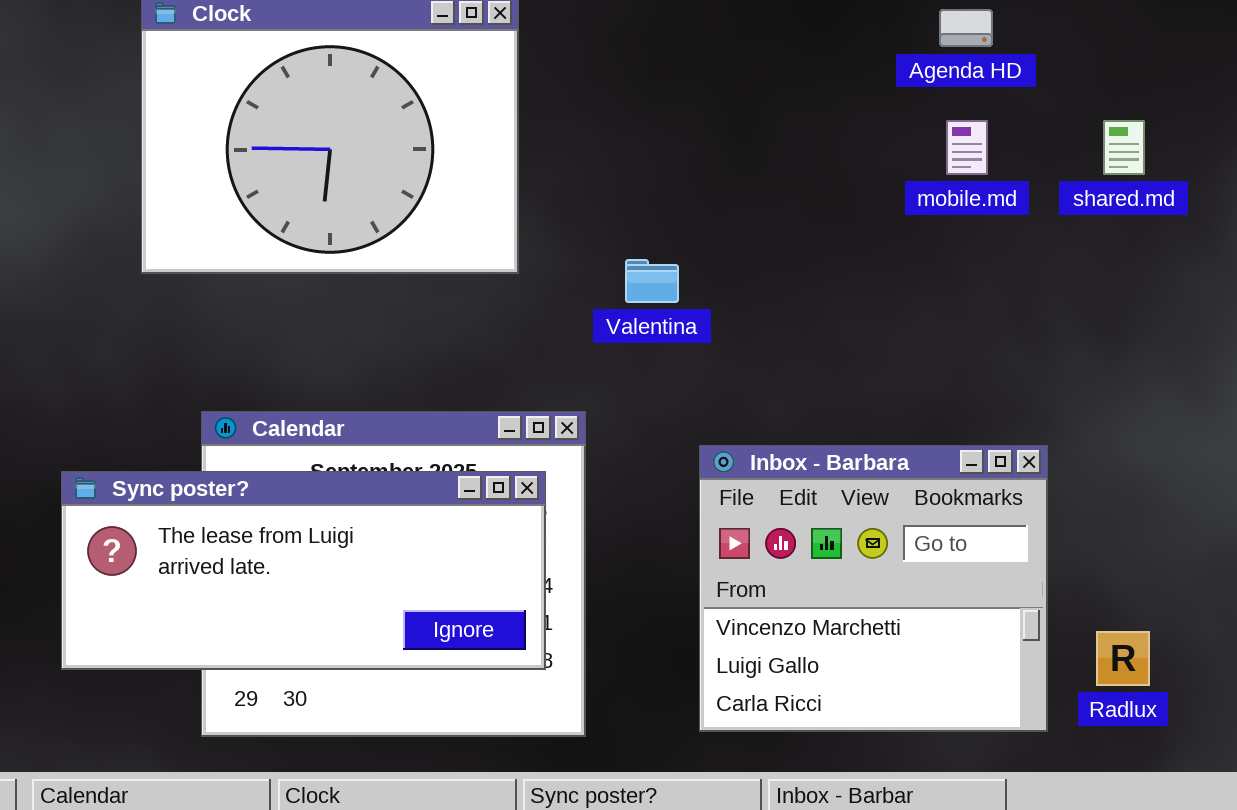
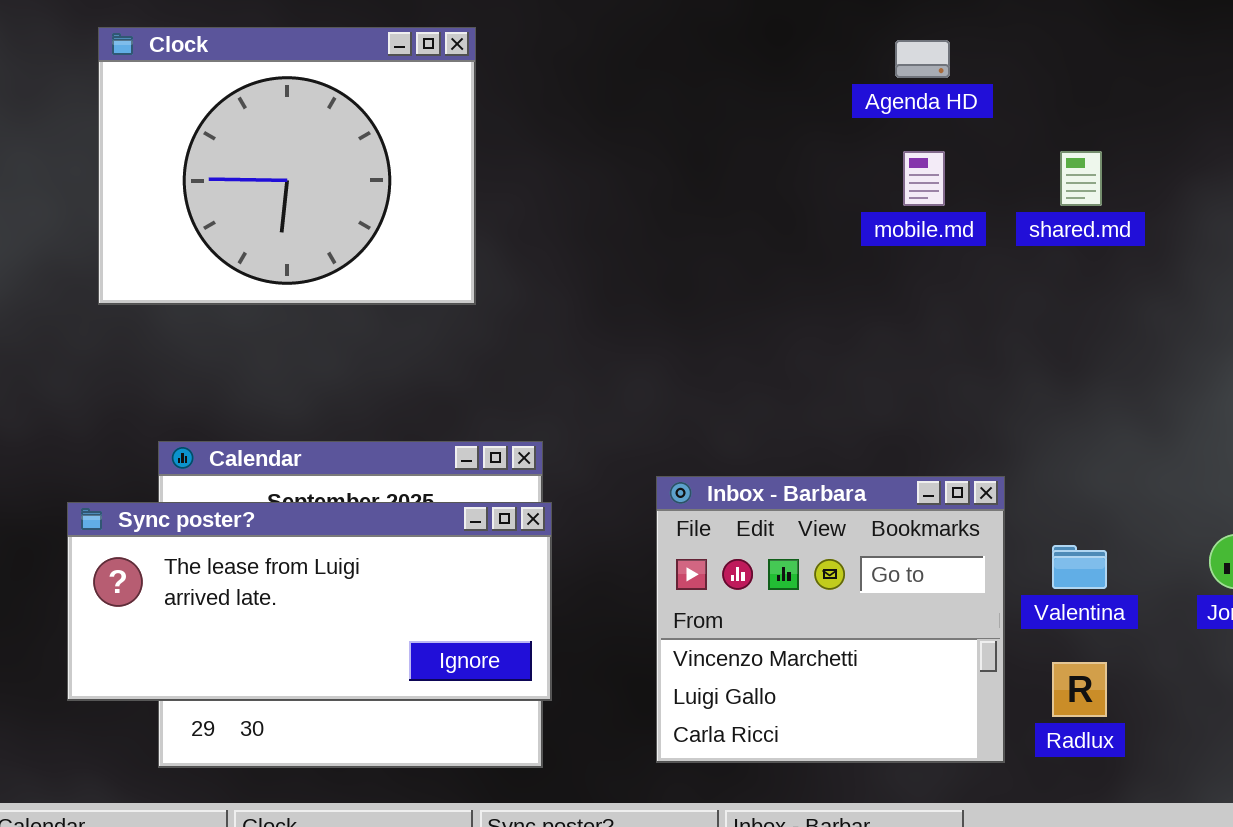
Valentina: [625,259,679,303] -> [1052,545,1107,589], moved
Sync poster?: [61,471,546,670] -> [67,502,552,701], moved

